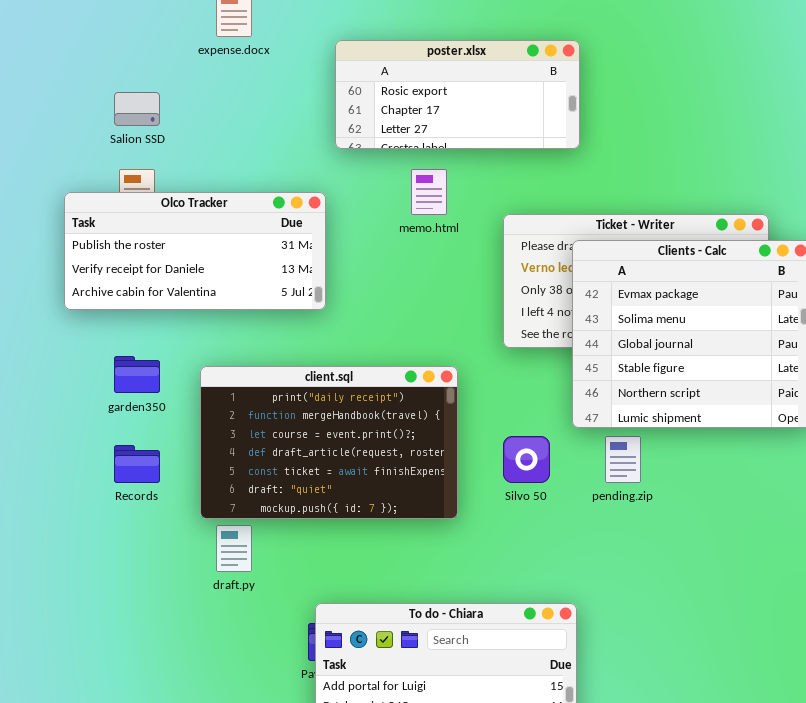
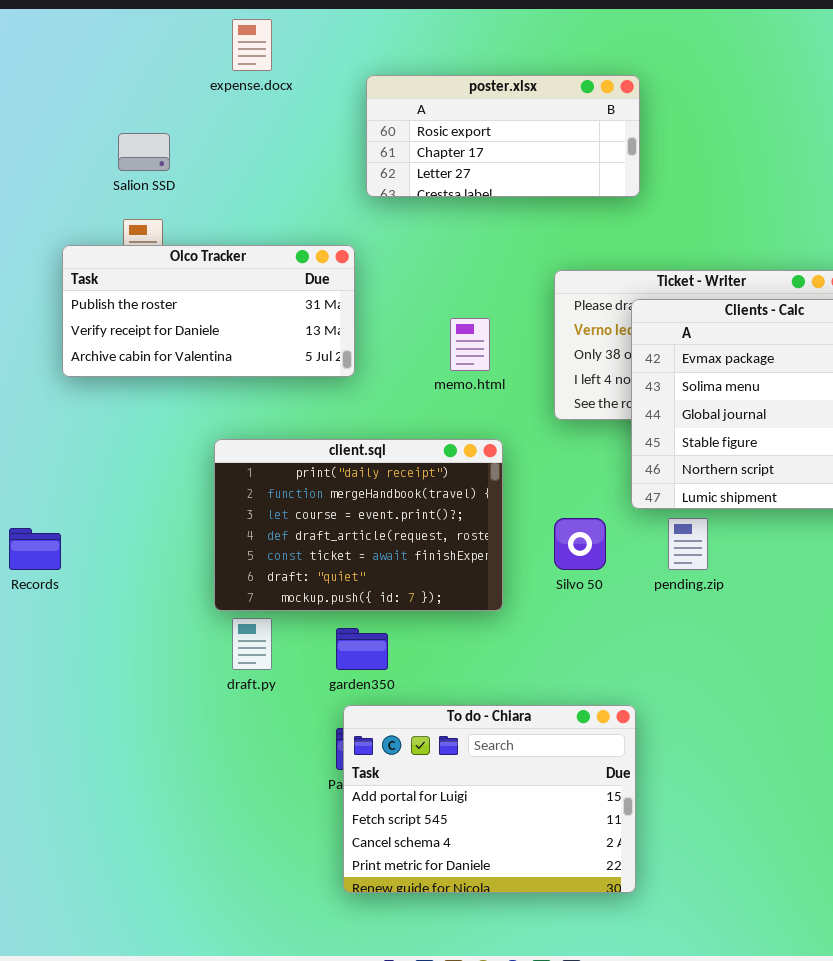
memo.html: [411,169,447,215] -> [450,318,490,371], moved
garden350: [114,356,160,393] -> [336,628,388,670], moved
Records: [114,445,160,483] -> [9,528,61,570], moved

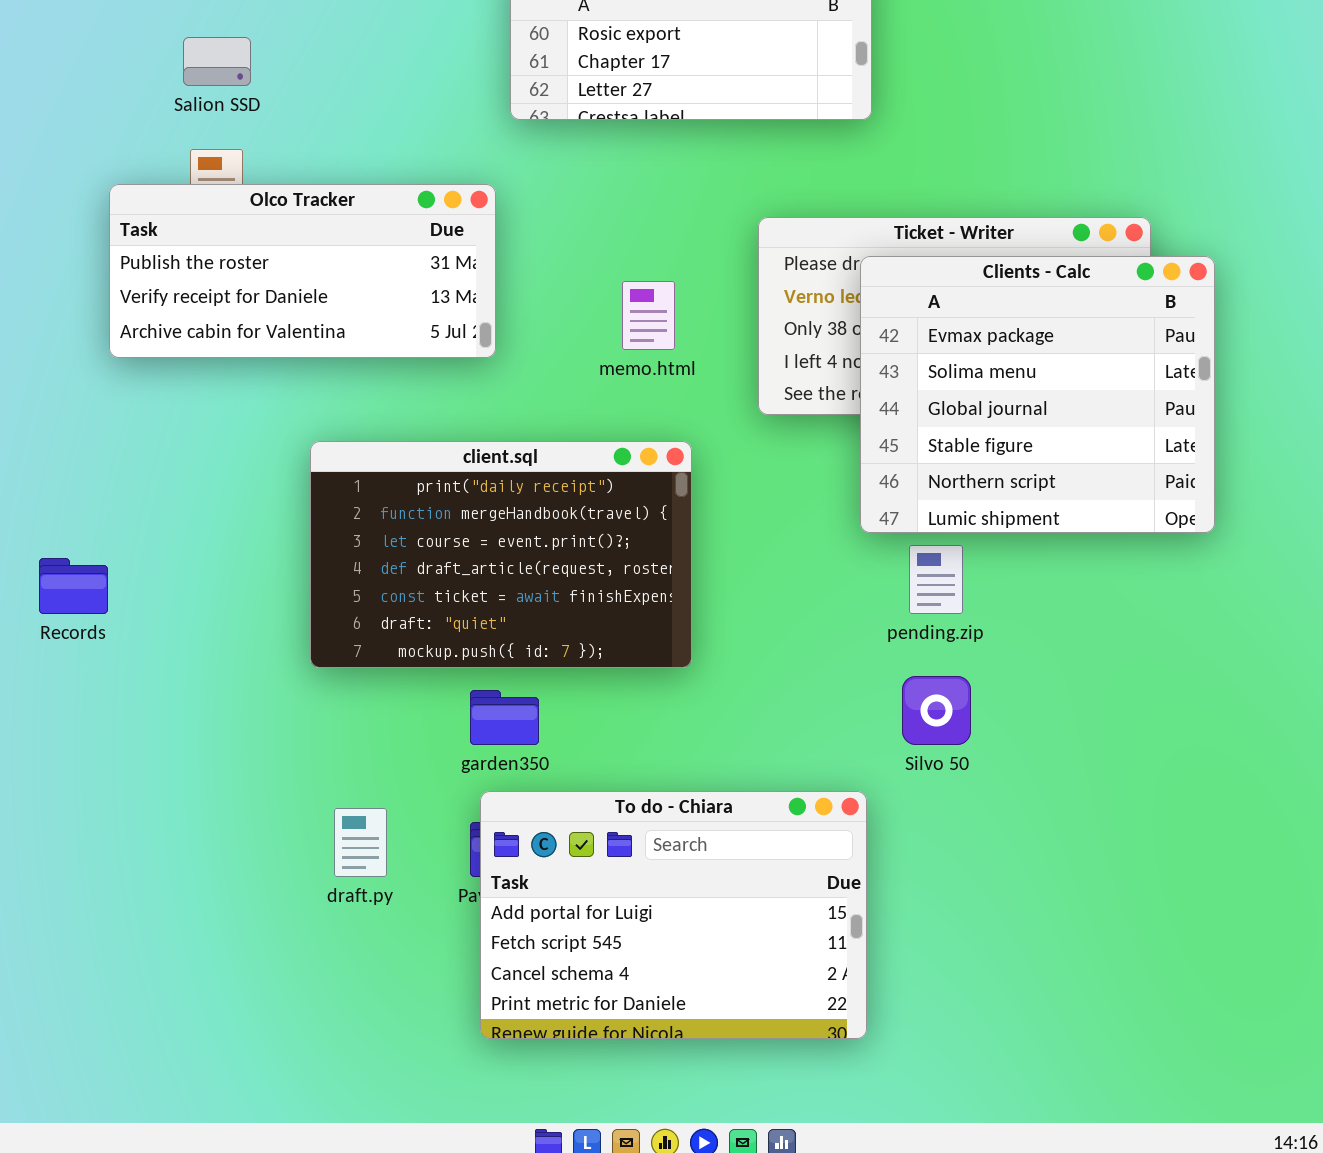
Silvo 50: [554,518,606,570] -> [902,676,971,745], moved
draft.py: [232,618,272,670] -> [334,808,387,877], moved

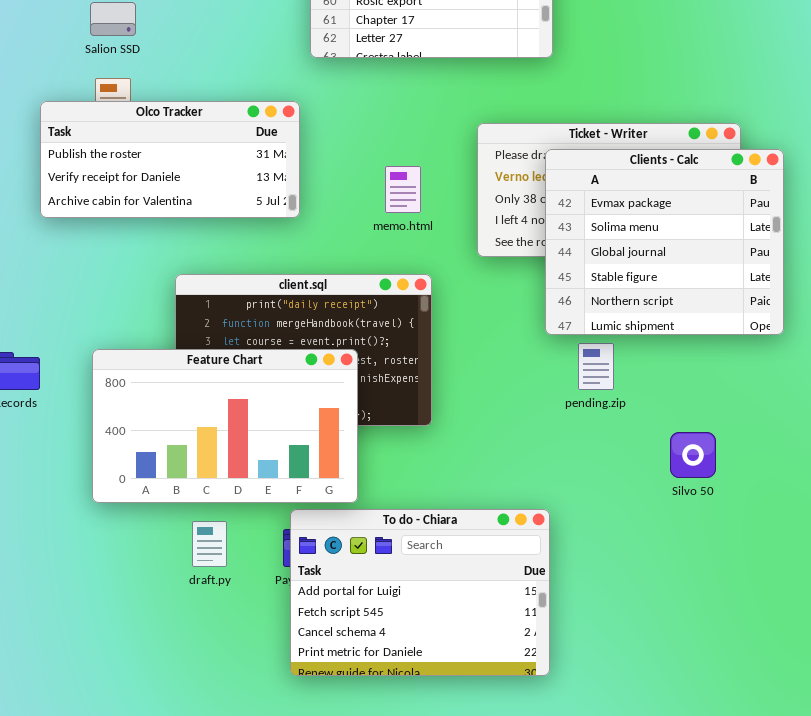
Feature Chart: none -> [92,349,358,503], opened
Silvo 50: [902,676,971,745] -> [670,432,716,478], moved

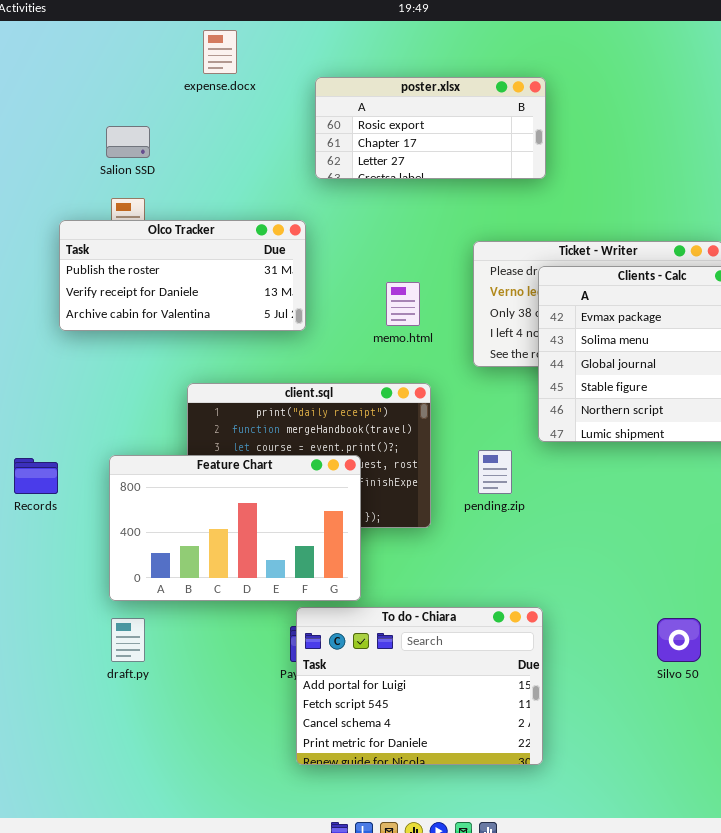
pending.zip: [578,343,614,390] -> [478,450,512,494], moved
Silvo 50: [670,432,716,478] -> [657,618,701,662], moved
draft.py: [192,521,227,567] -> [111,618,145,662], moved

